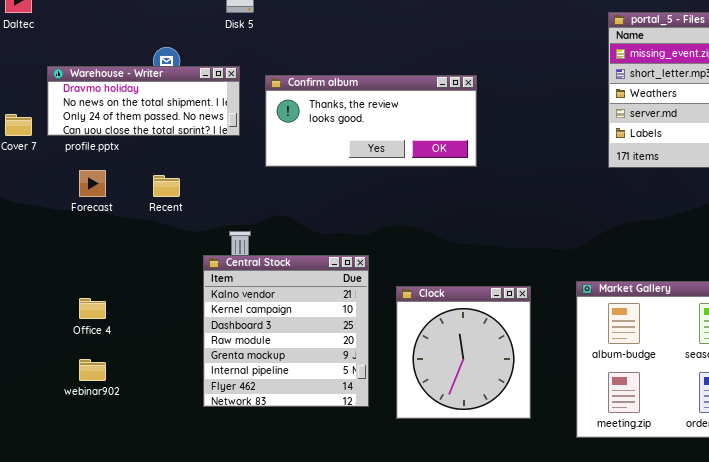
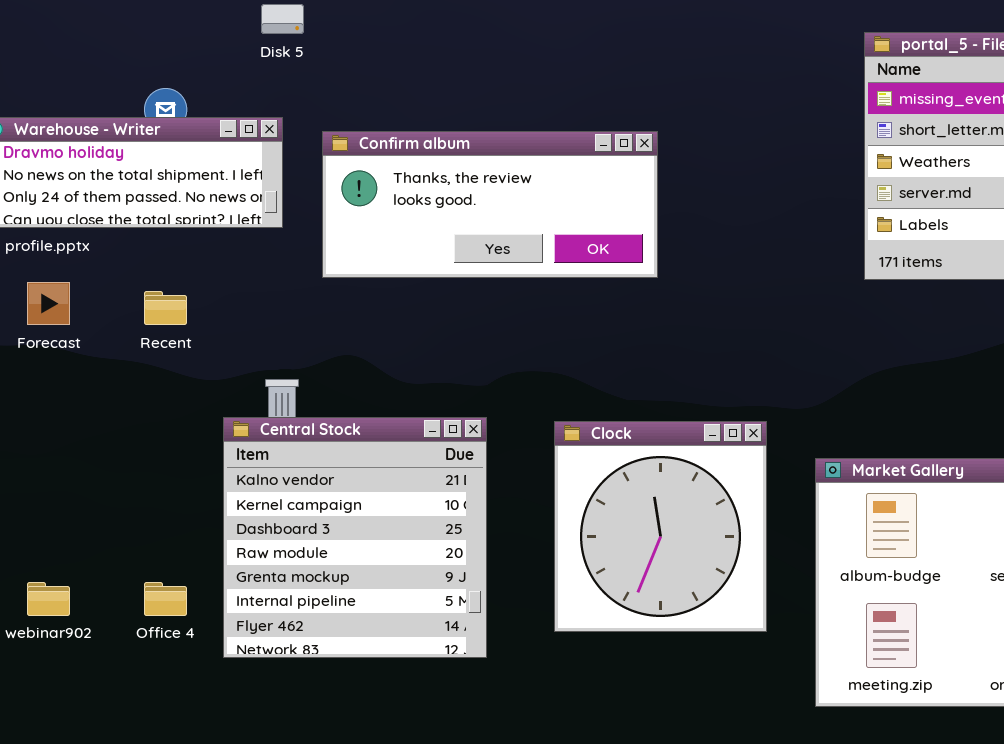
Clock: [396,286,531,419] -> [554,421,767,632], moved
Office 4: [79,298,106,319] -> [144,582,187,616], moved

